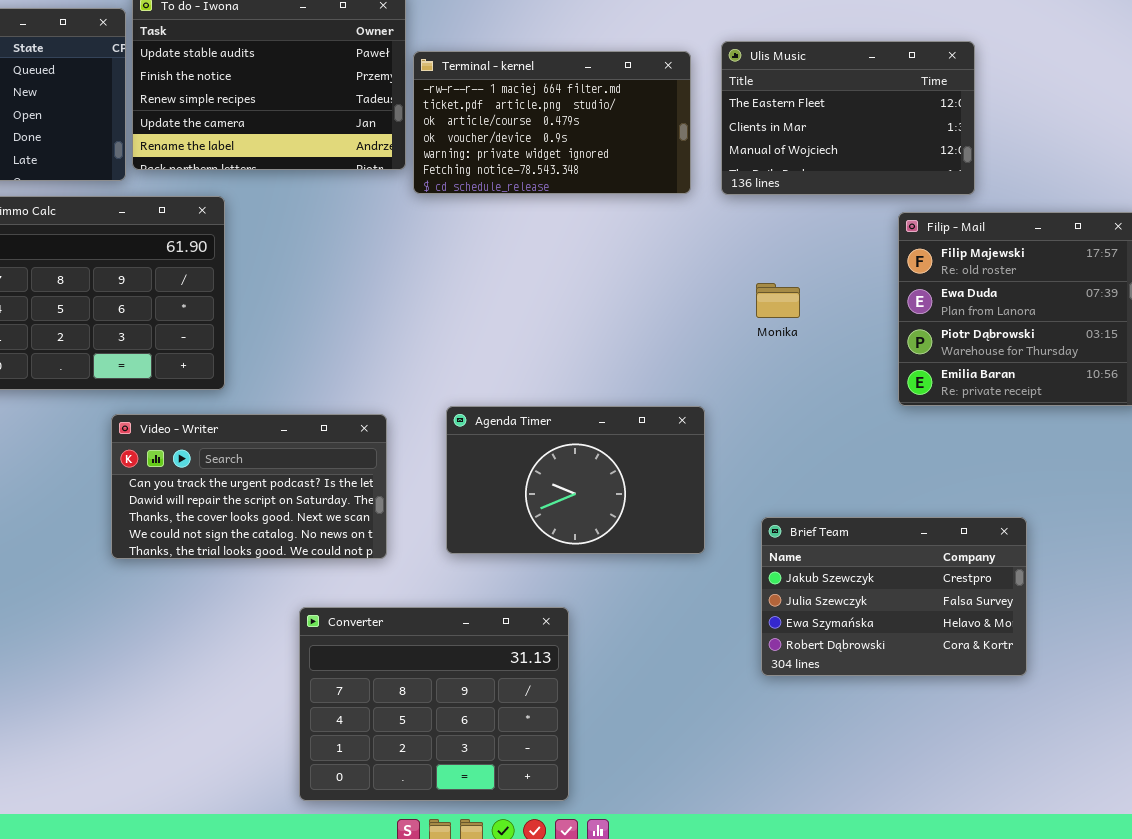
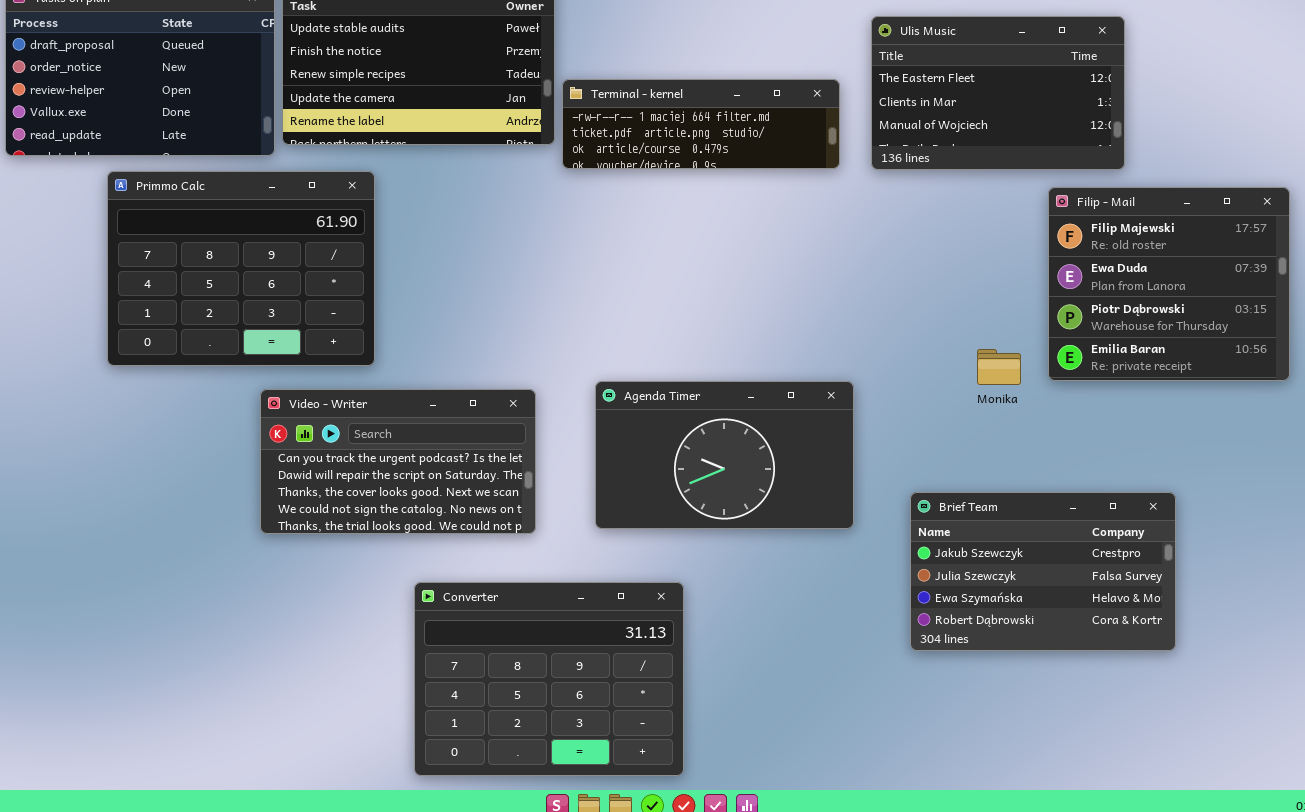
Terminal - kernel: [413,51,691,194] -> [562,79,840,169], resized
Monika: [756,283,800,318] -> [977,349,1021,385], moved
Converter: [299,607,569,801] -> [414,582,684,776], moved

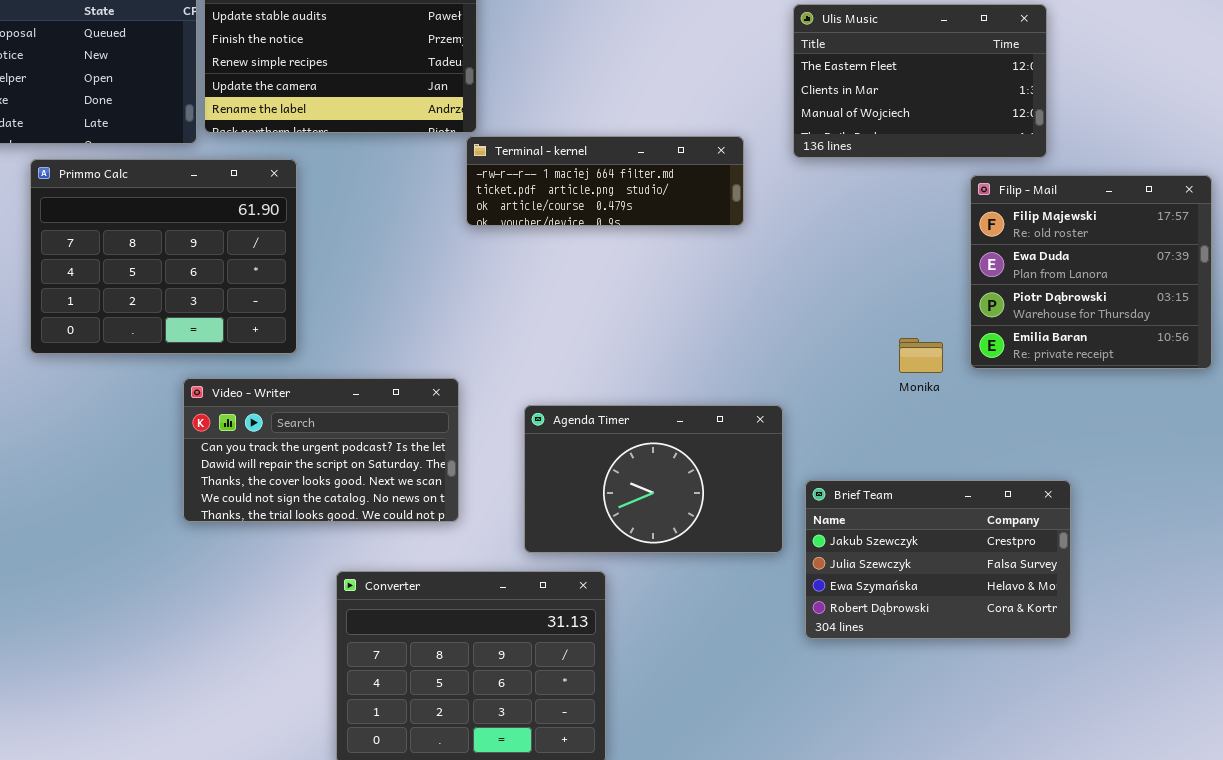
Terminal - kernel: [562,79,840,169] -> [466,136,744,226], moved
Agenda Timer: [595,381,854,529] -> [524,405,783,553], moved
Brief Team: [910,492,1176,651] -> [805,480,1071,639], moved

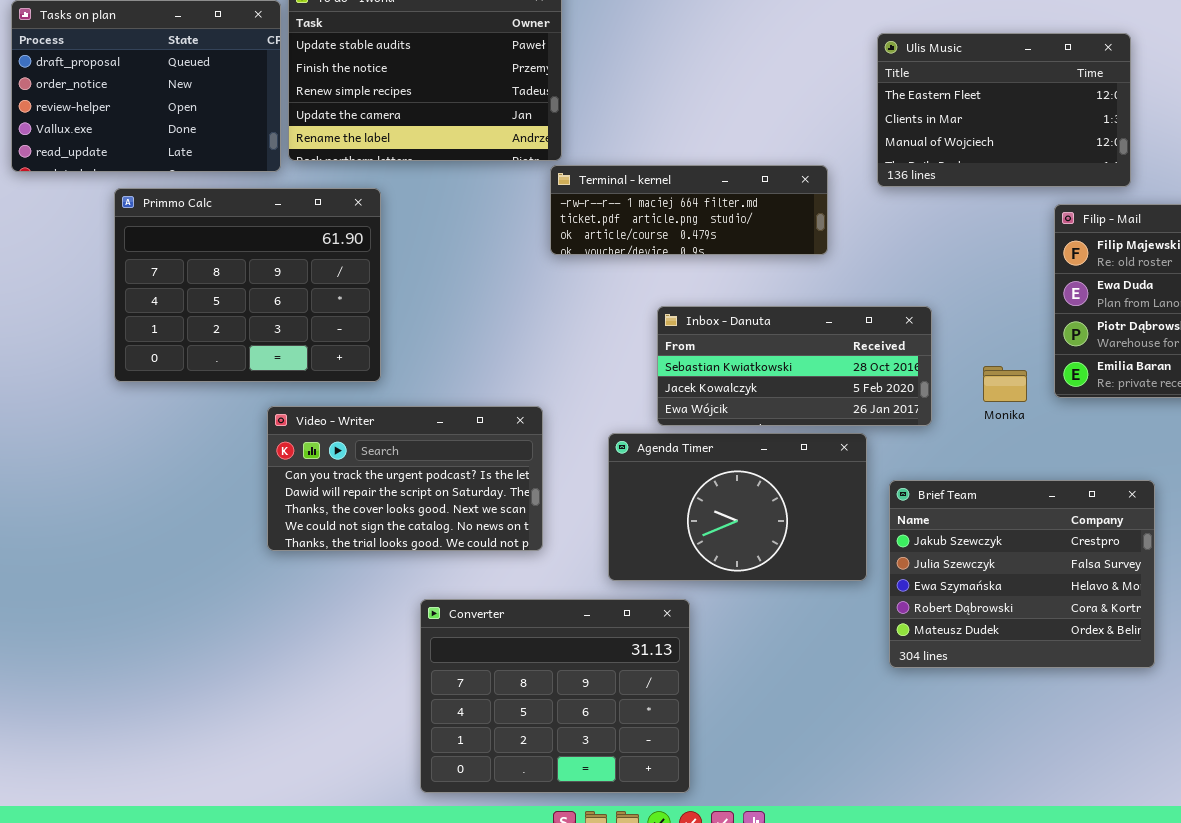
Inbox - Danuta: none -> [657,306,932,426], opened
Brief Team: [805,480,1071,639] -> [889,480,1155,668], resized

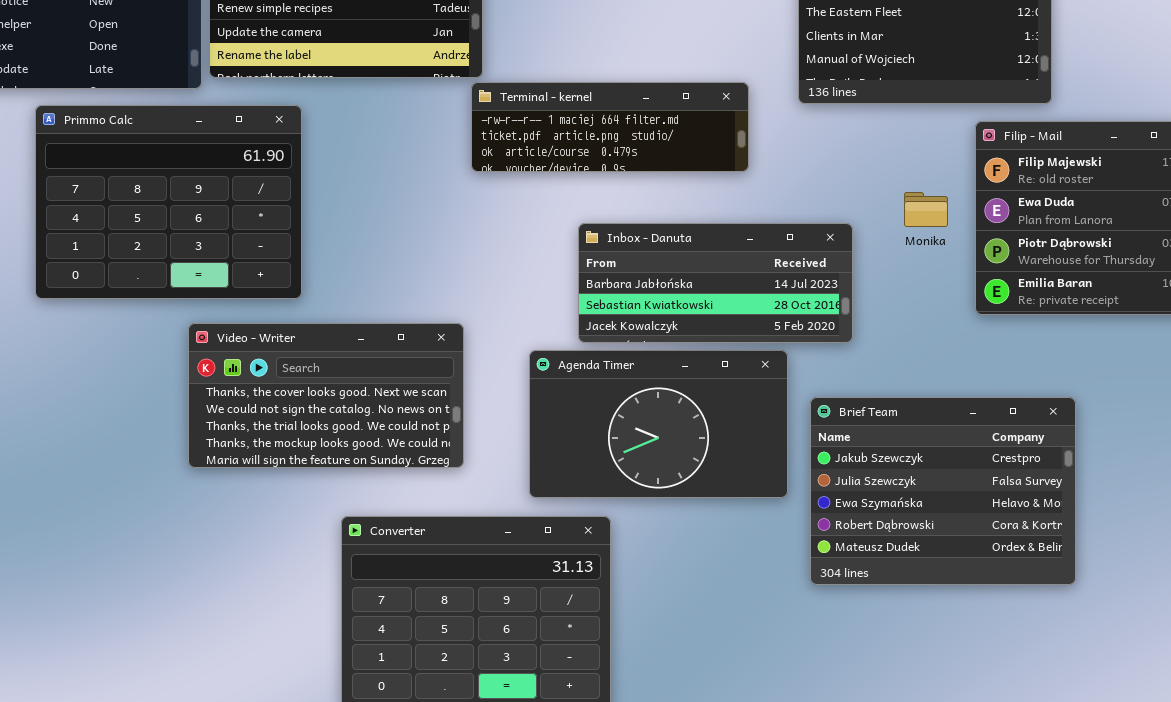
Inbox - Danuta: [657,306,932,426] -> [578,223,853,343], scrolled up 1 row
Monika: [983,366,1027,402] -> [904,192,948,227], moved
Video - Writer: [267,406,543,551] -> [188,323,464,468], scrolled down 2 rows

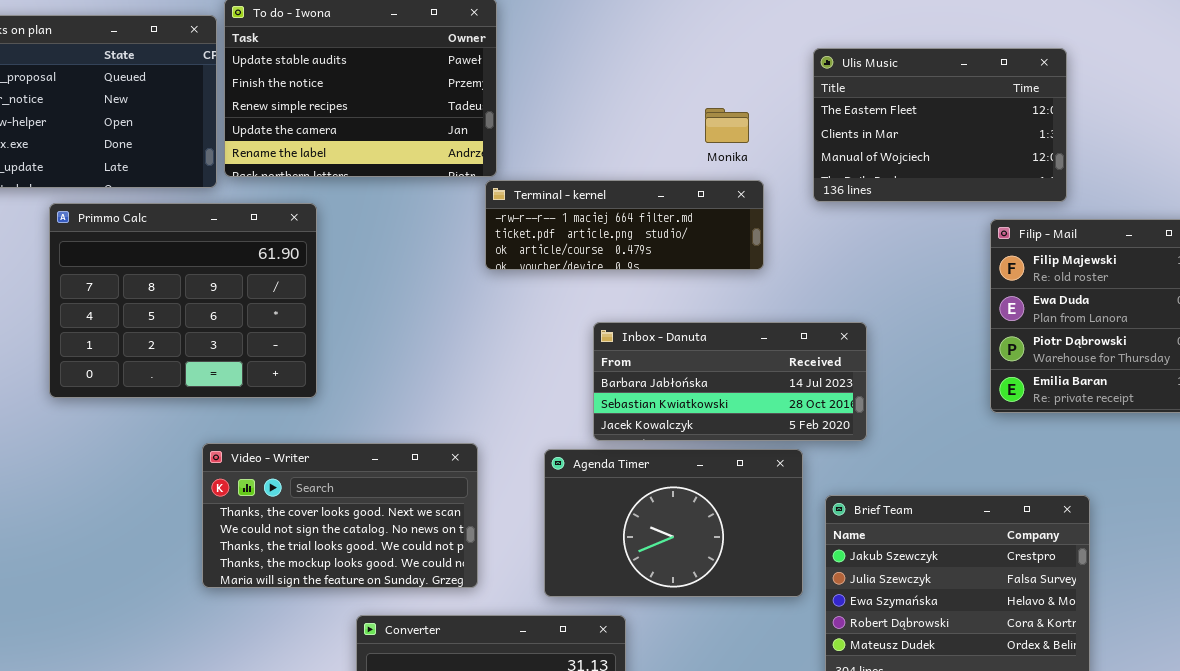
Monika: [904,192,948,227] -> [705,108,749,143], moved
Video - Writer: [188,323,464,468] -> [202,443,478,588], moved

